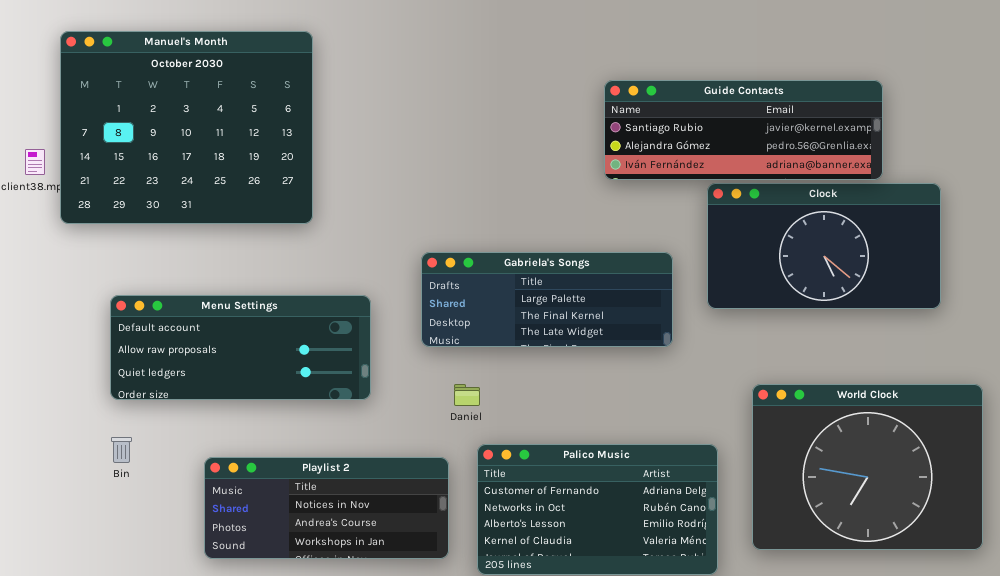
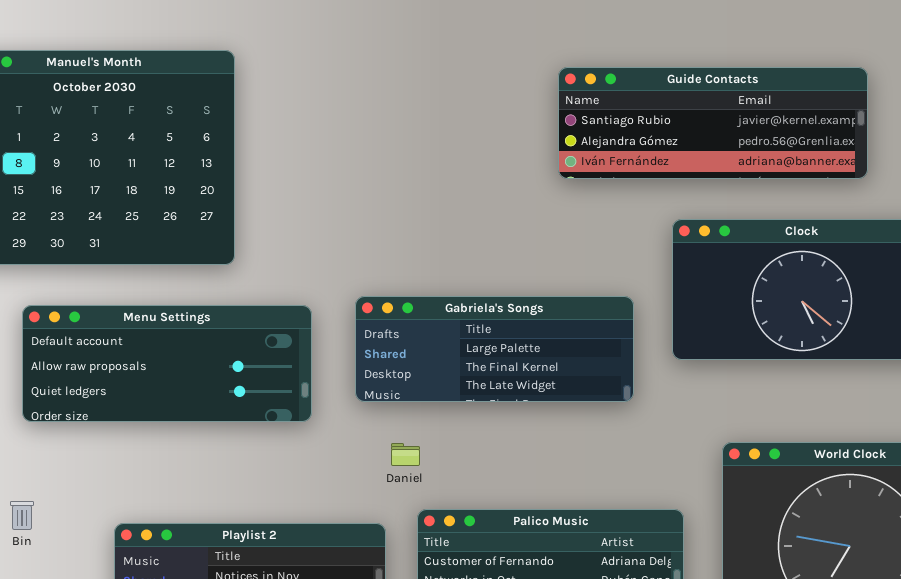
Guide Contacts: [604,80,883,180] -> [558,67,868,179], moved
Menu Settings: [110,295,371,400] -> [22,305,312,422], moved

